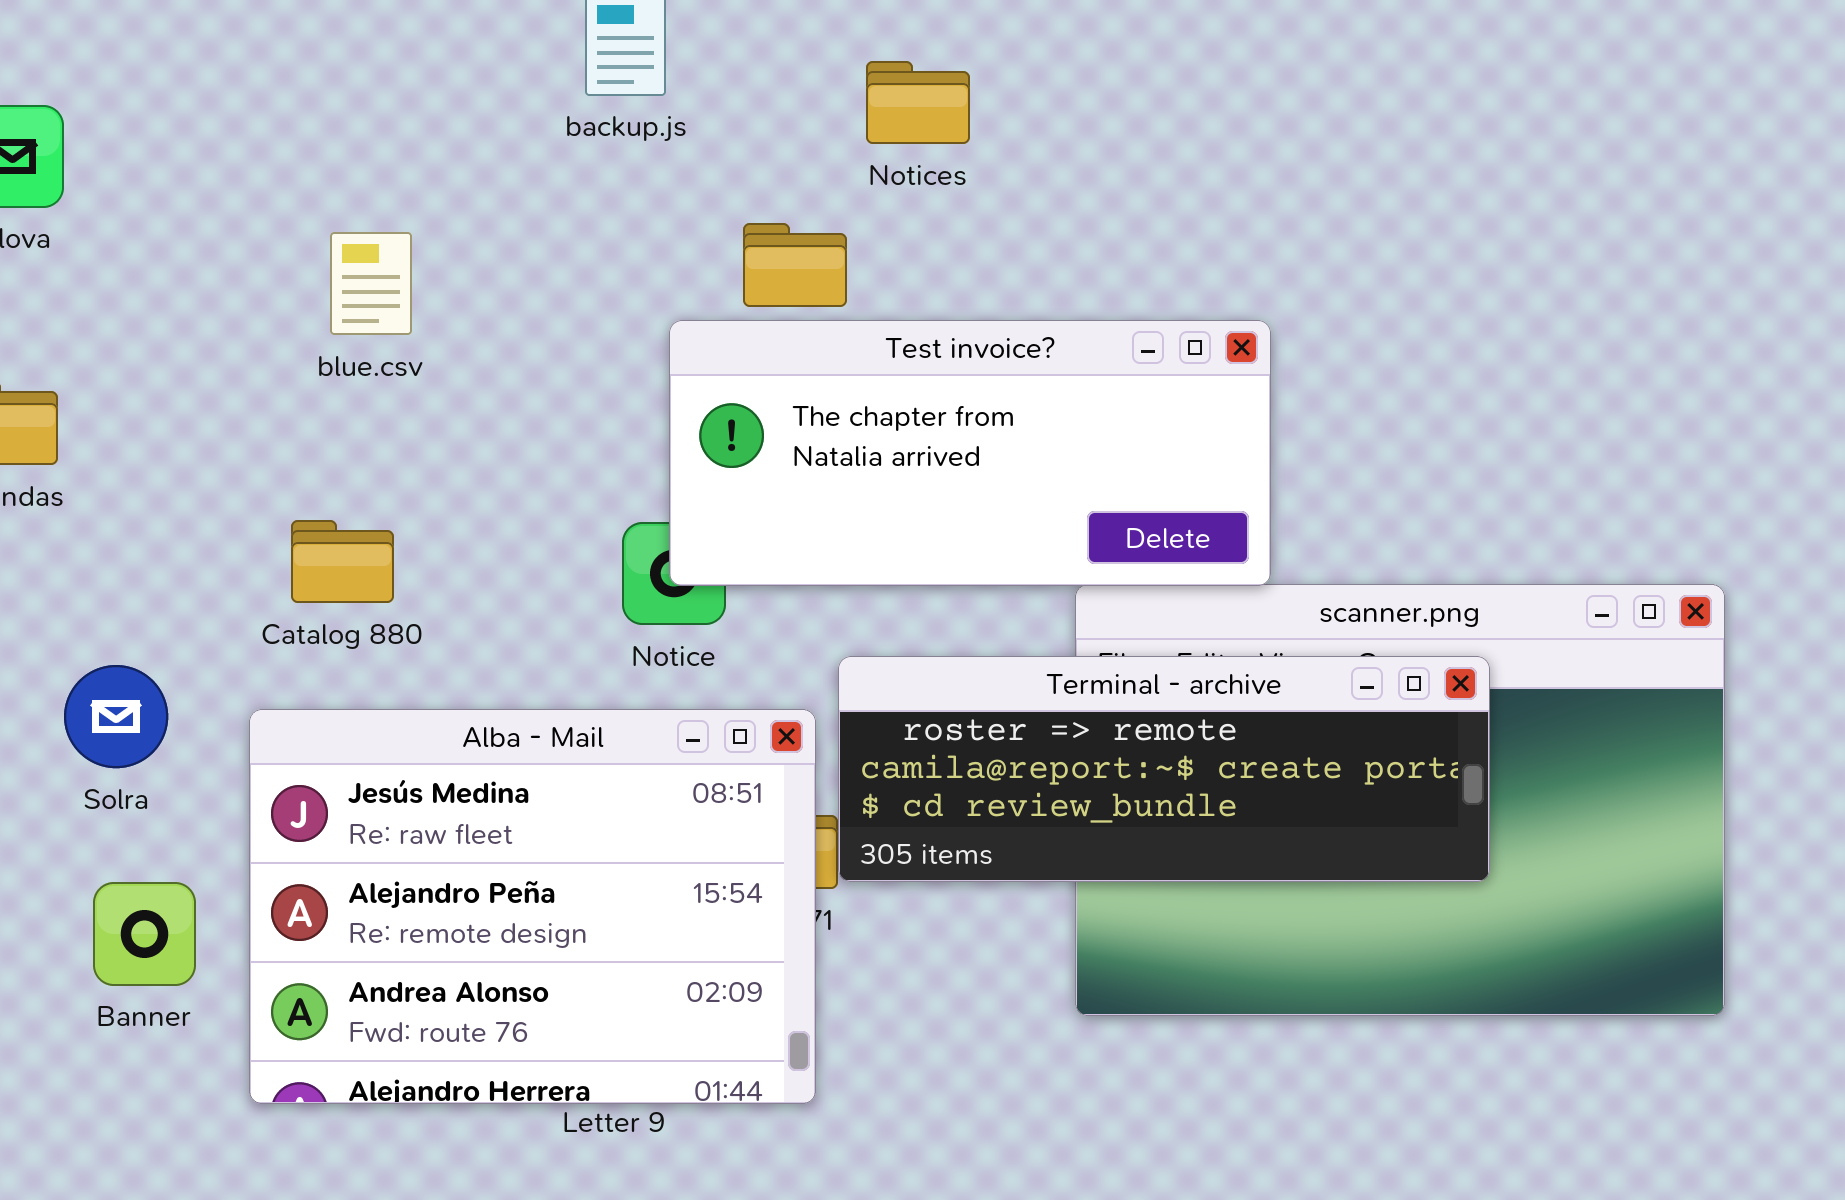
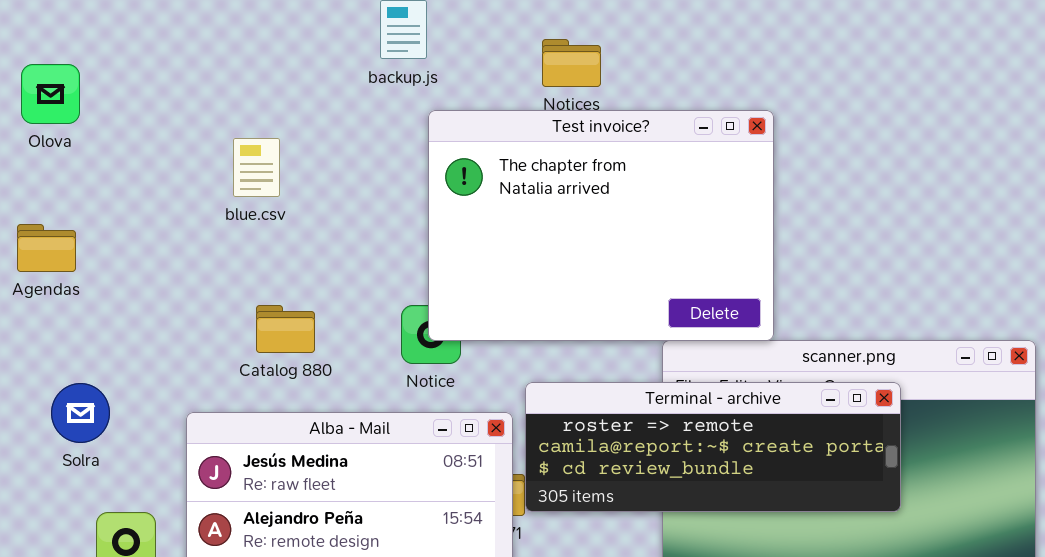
Test invoice?: [669,320,1271,586] -> [428,110,774,341], resized
Catalog 880: [291,520,394,603] -> [256,305,315,353], moved
Solra: [64,665,168,768] -> [51,383,110,443], moved

